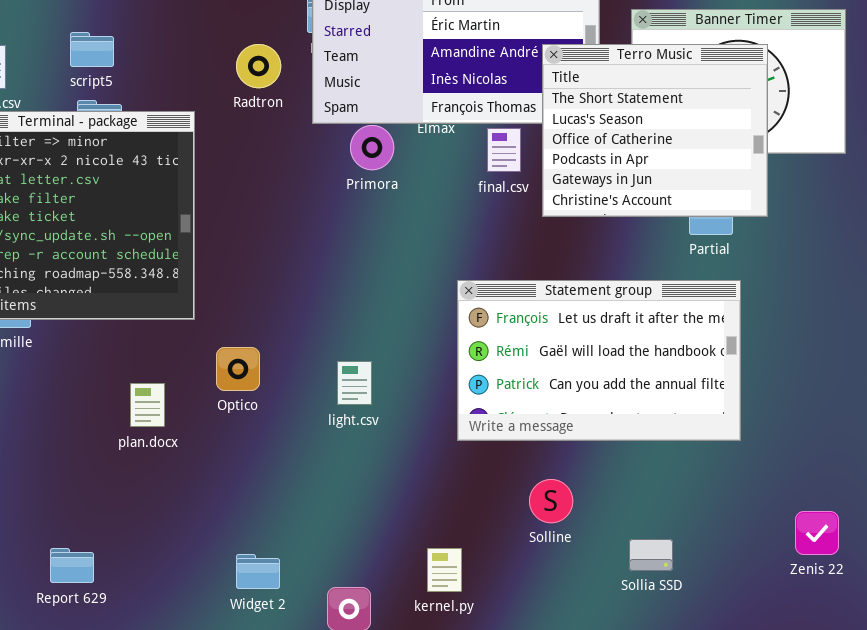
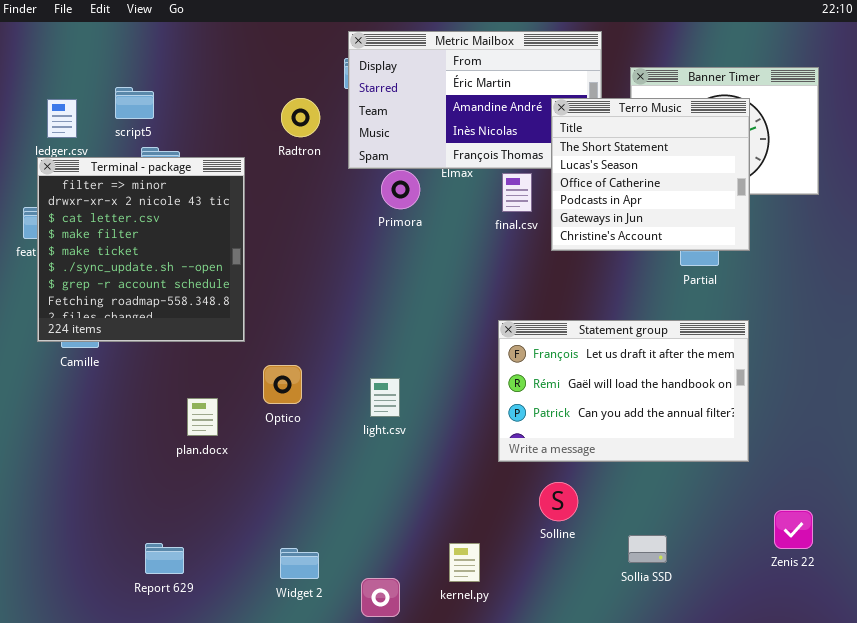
script5: [70,32,114,67] -> [115,87,154,119], moved
Statement group: [457,280,741,441] -> [498,320,749,462], moved
Report 629: [50,548,94,583] -> [145,543,184,574], moved

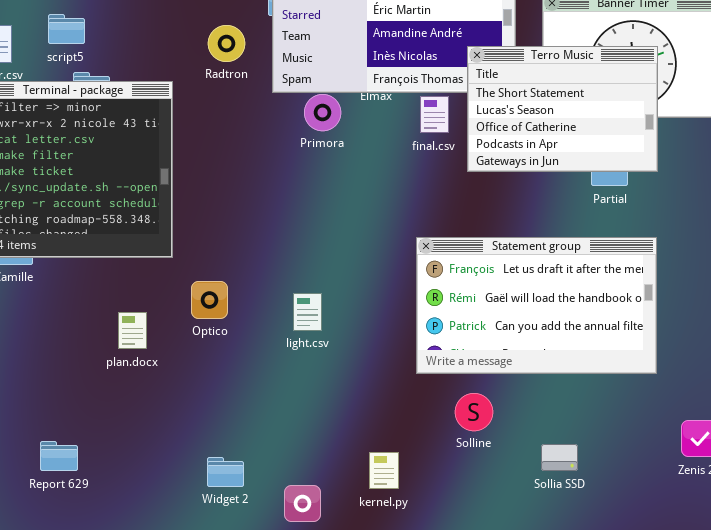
Terro Music: [551,98,750,251] -> [467,46,658,172], resized
Report 629: [145,543,184,574] -> [40,441,78,471], moved

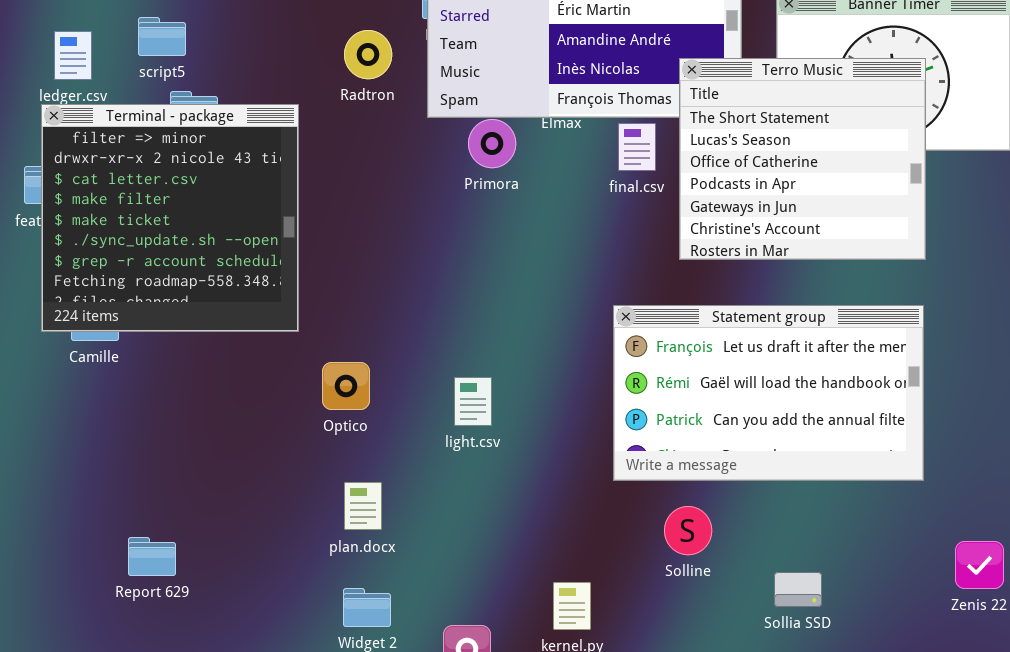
Terro Music: [467,46,658,172] -> [679,58,926,260], resized
plan.docx: [118,312,147,349] -> [344,482,382,530], moved
Report 629: [40,441,78,471] -> [128,537,176,576], moved

